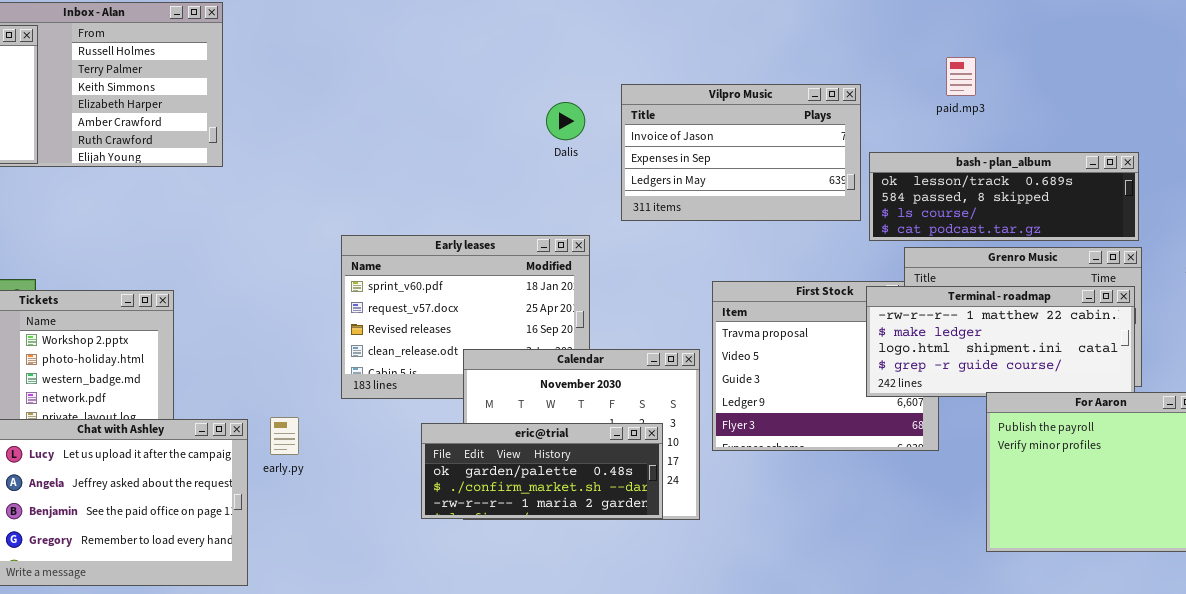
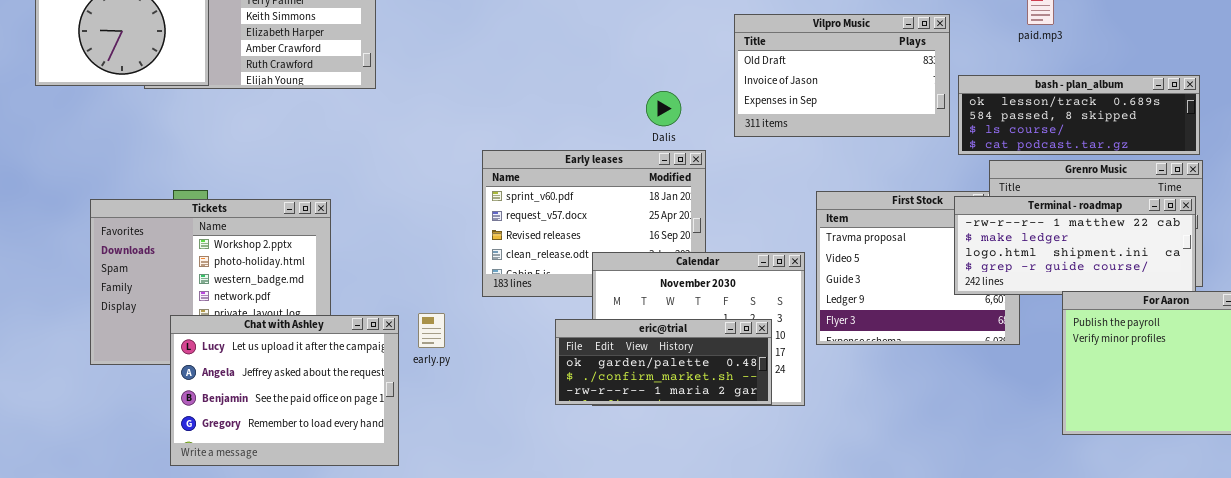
Vilpro Music: [621,84,861,221] -> [734,14,950,137], scrolled up 1 row
Dalis: [546,102,585,140] -> [646,91,681,126], moved

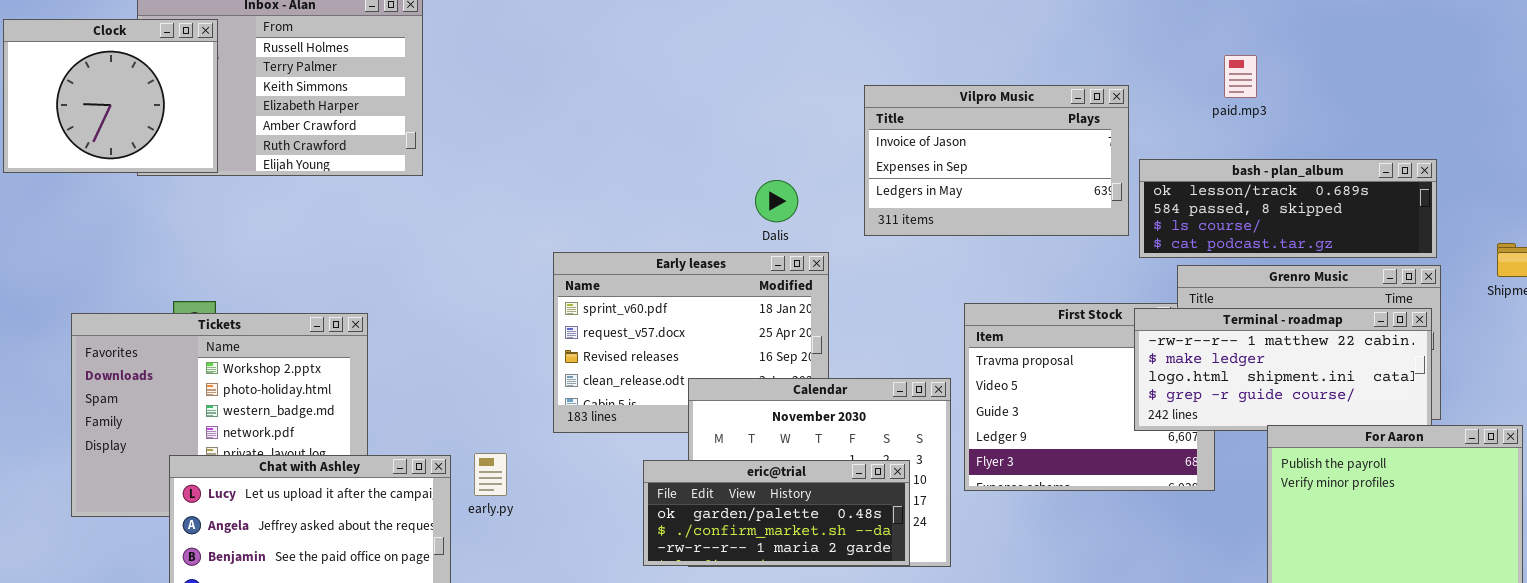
Vilpro Music: [734,14,950,137] -> [864,85,1129,236], scrolled down 1 row

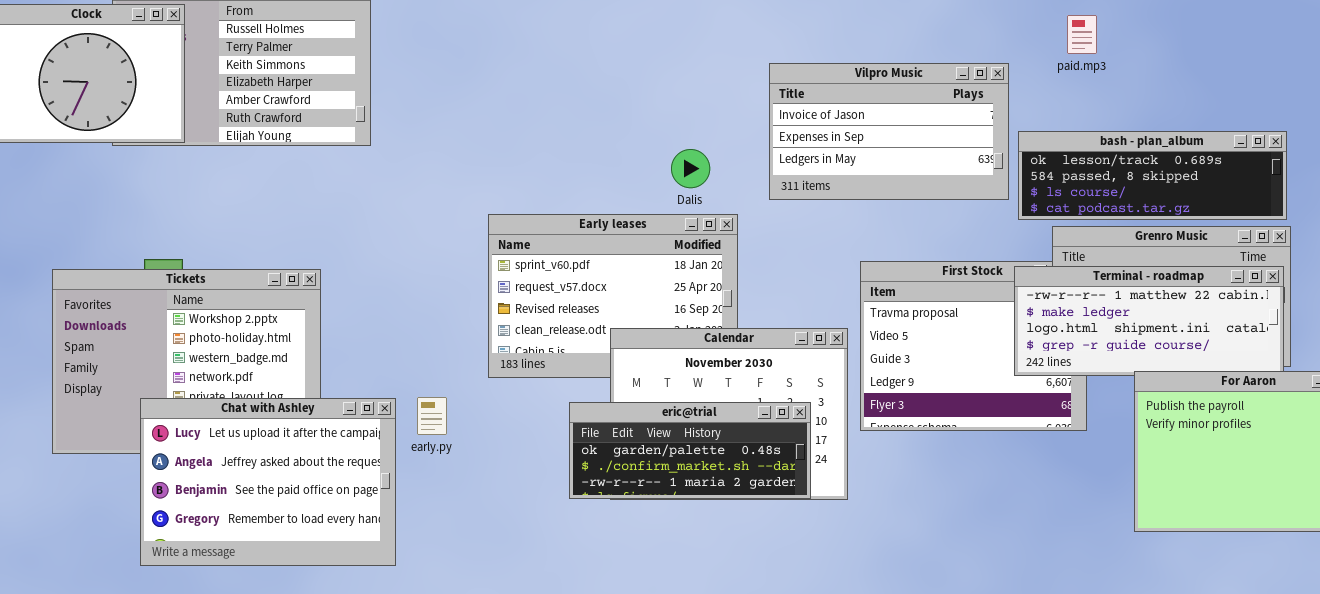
paid.mp3: [1224,55,1257,98] -> [1067,15,1097,54], moved

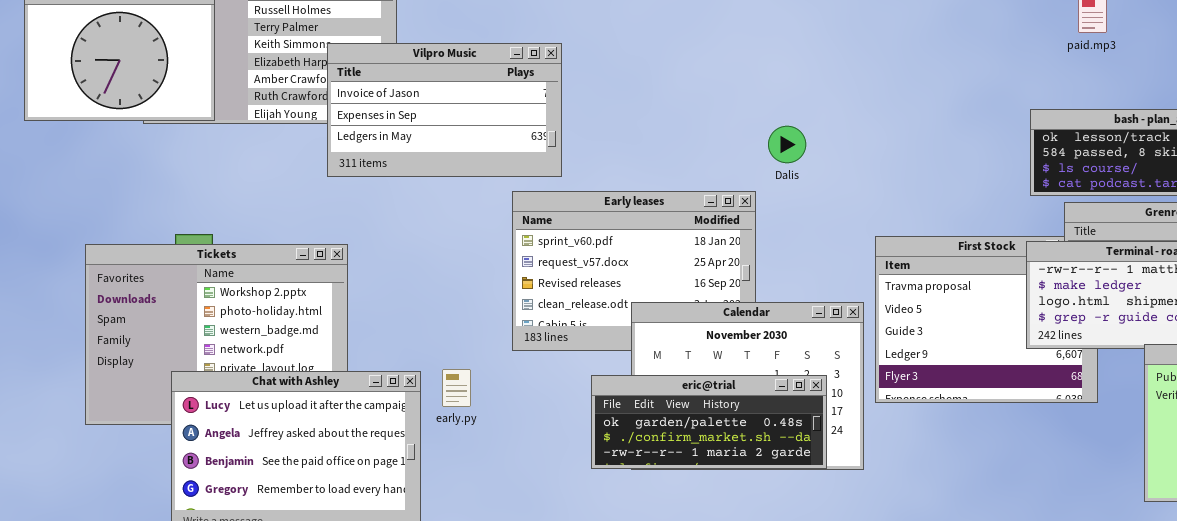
Vilpro Music: [769,63,1009,200] -> [327,43,562,177], moved
Dalis: [671,149,710,188] -> [768,126,806,163], moved

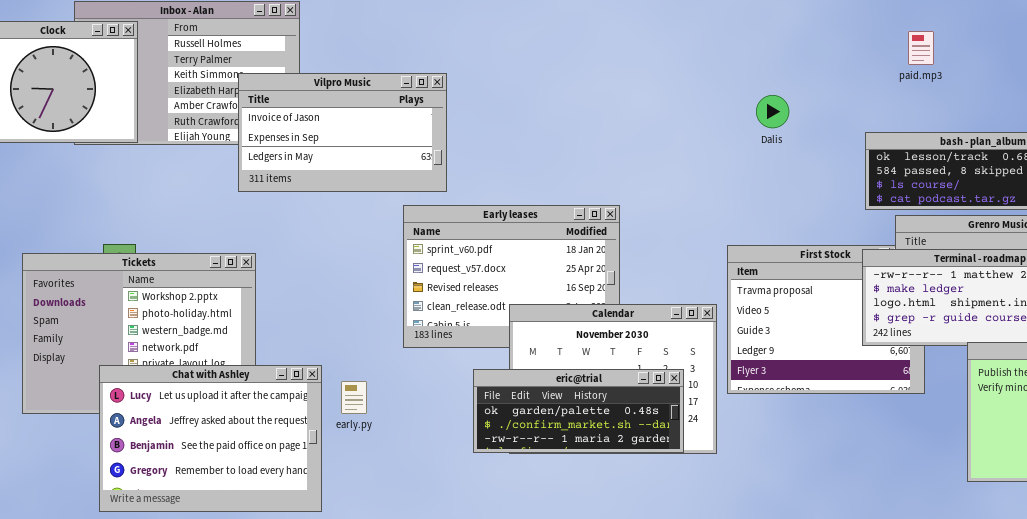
Dalis: [768,126,806,163] -> [756,95,789,128], moved
early.py: [442,369,471,407] -> [341,381,367,414], moved

